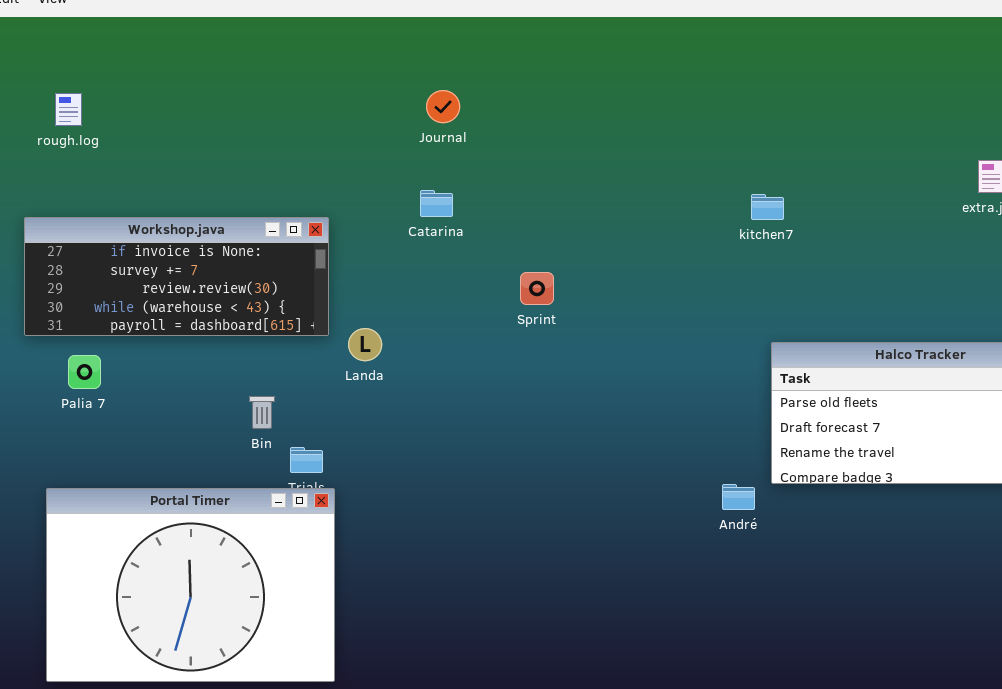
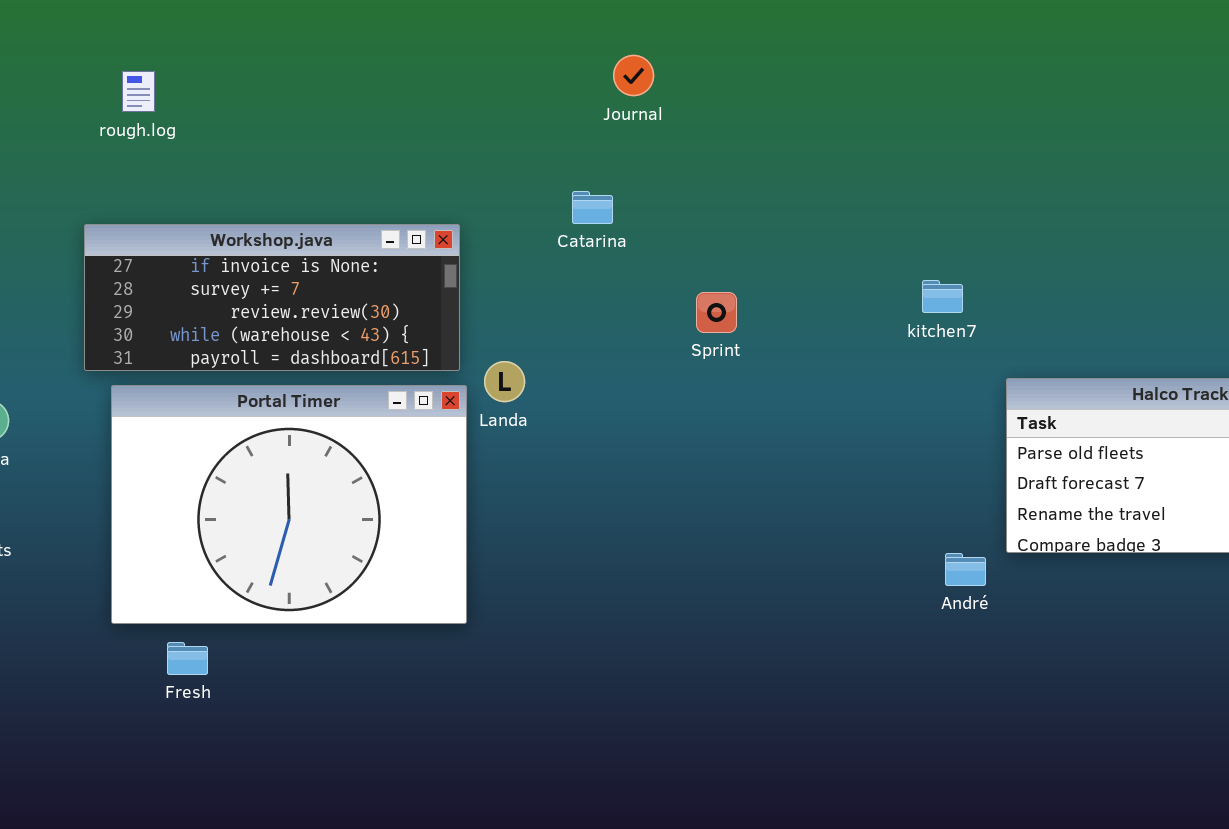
Journal: [426,90,460,123] -> [613,55,654,96], moved
kitchen7: [751,194,784,220] -> [922,280,963,313], moved
Portal Timer: [46,488,335,682] -> [111,385,467,624], moved

